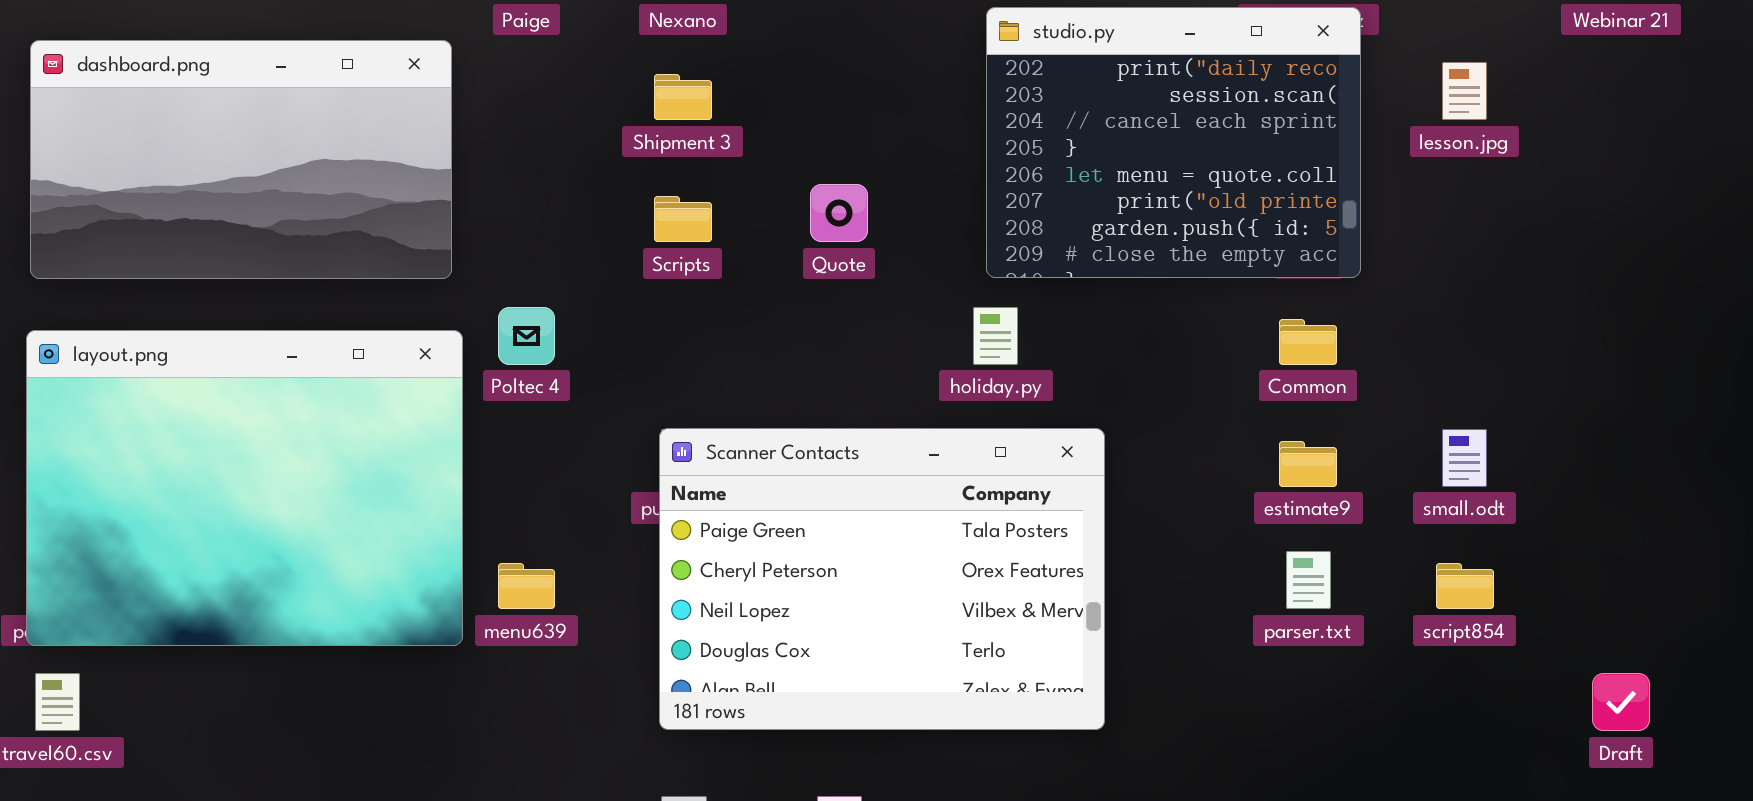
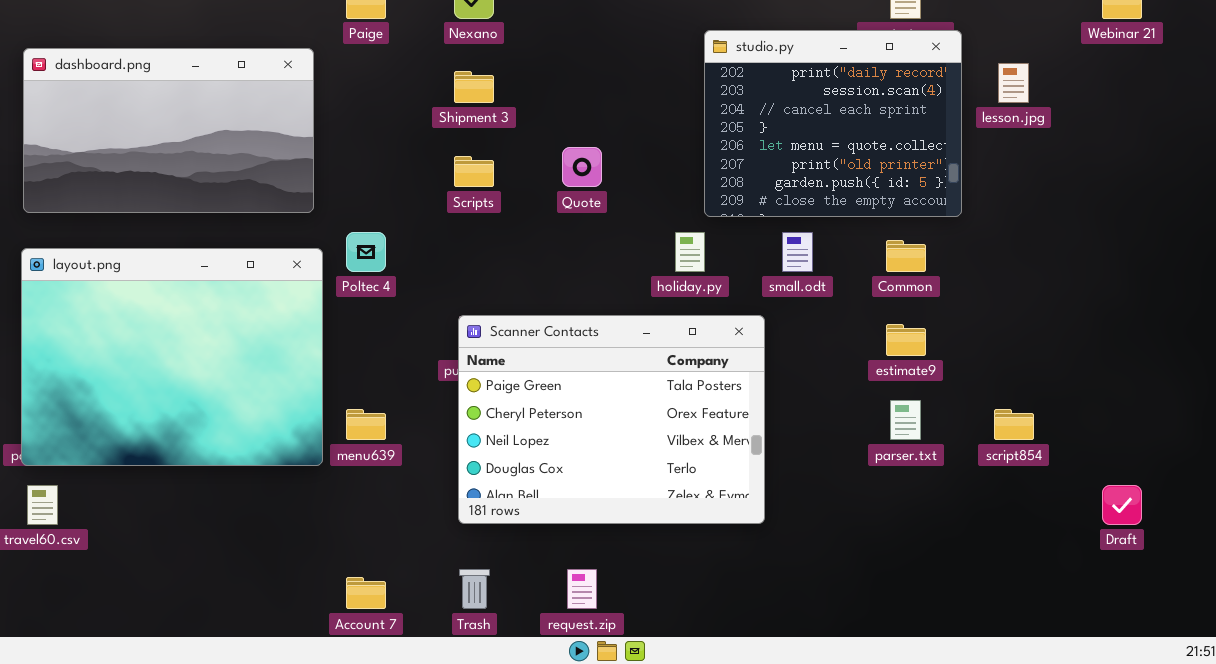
studio.py: [986,7,1361,278] -> [704,30,962,217], moved
small.odt: [1442,429,1487,487] -> [782,232,813,272], moved

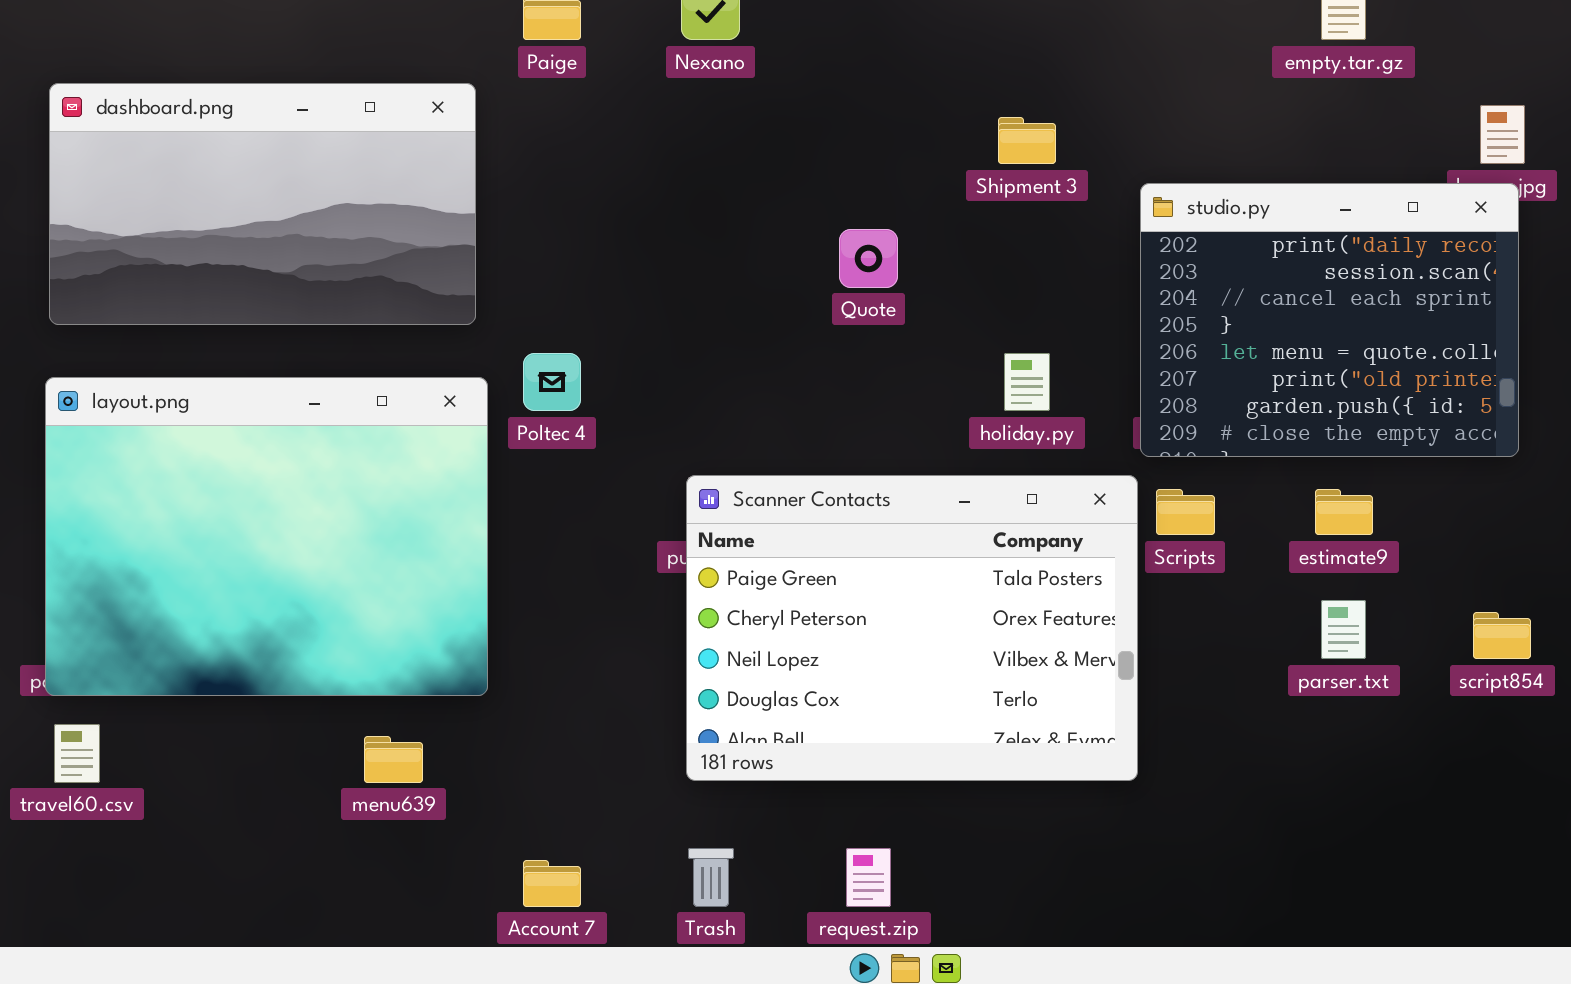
studio.py: [704,30,962,217] -> [1140,183,1519,457], moved
Shipment 3: [454,71,494,103] -> [998,117,1056,164], moved
Scripts: [454,156,494,187] -> [1156,489,1215,535], moved
menu639: [346,409,386,440] -> [364,736,423,783], moved

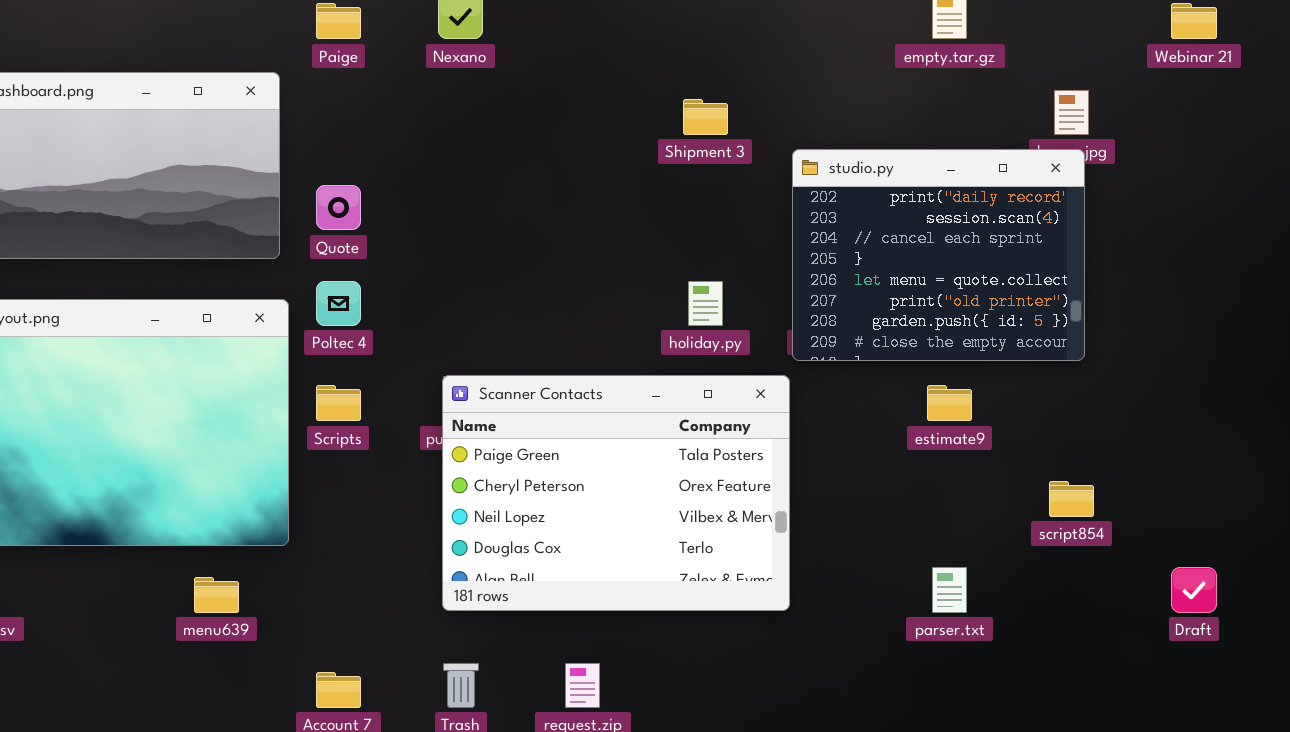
Quote: [839,229,898,288] -> [316,185,361,230], moved
Scripts: [1156,489,1215,535] -> [316,385,361,421], moved
parser.txt: [1321,600,1366,659] -> [932,567,967,613], moved

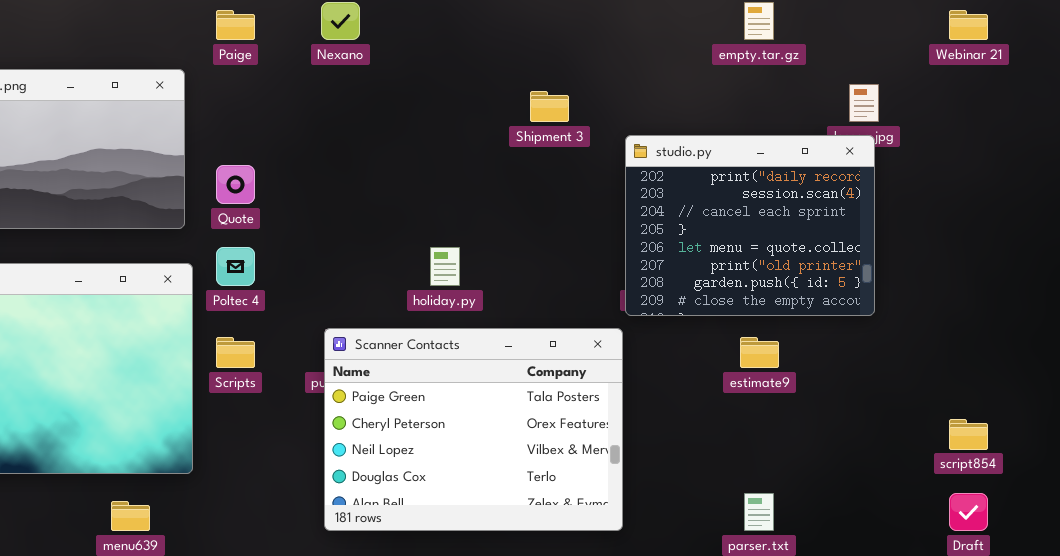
holiday.py: [688,281,723,326] -> [430,247,460,286], moved
script854: [1049,481,1094,517] -> [949,419,988,450], moved

